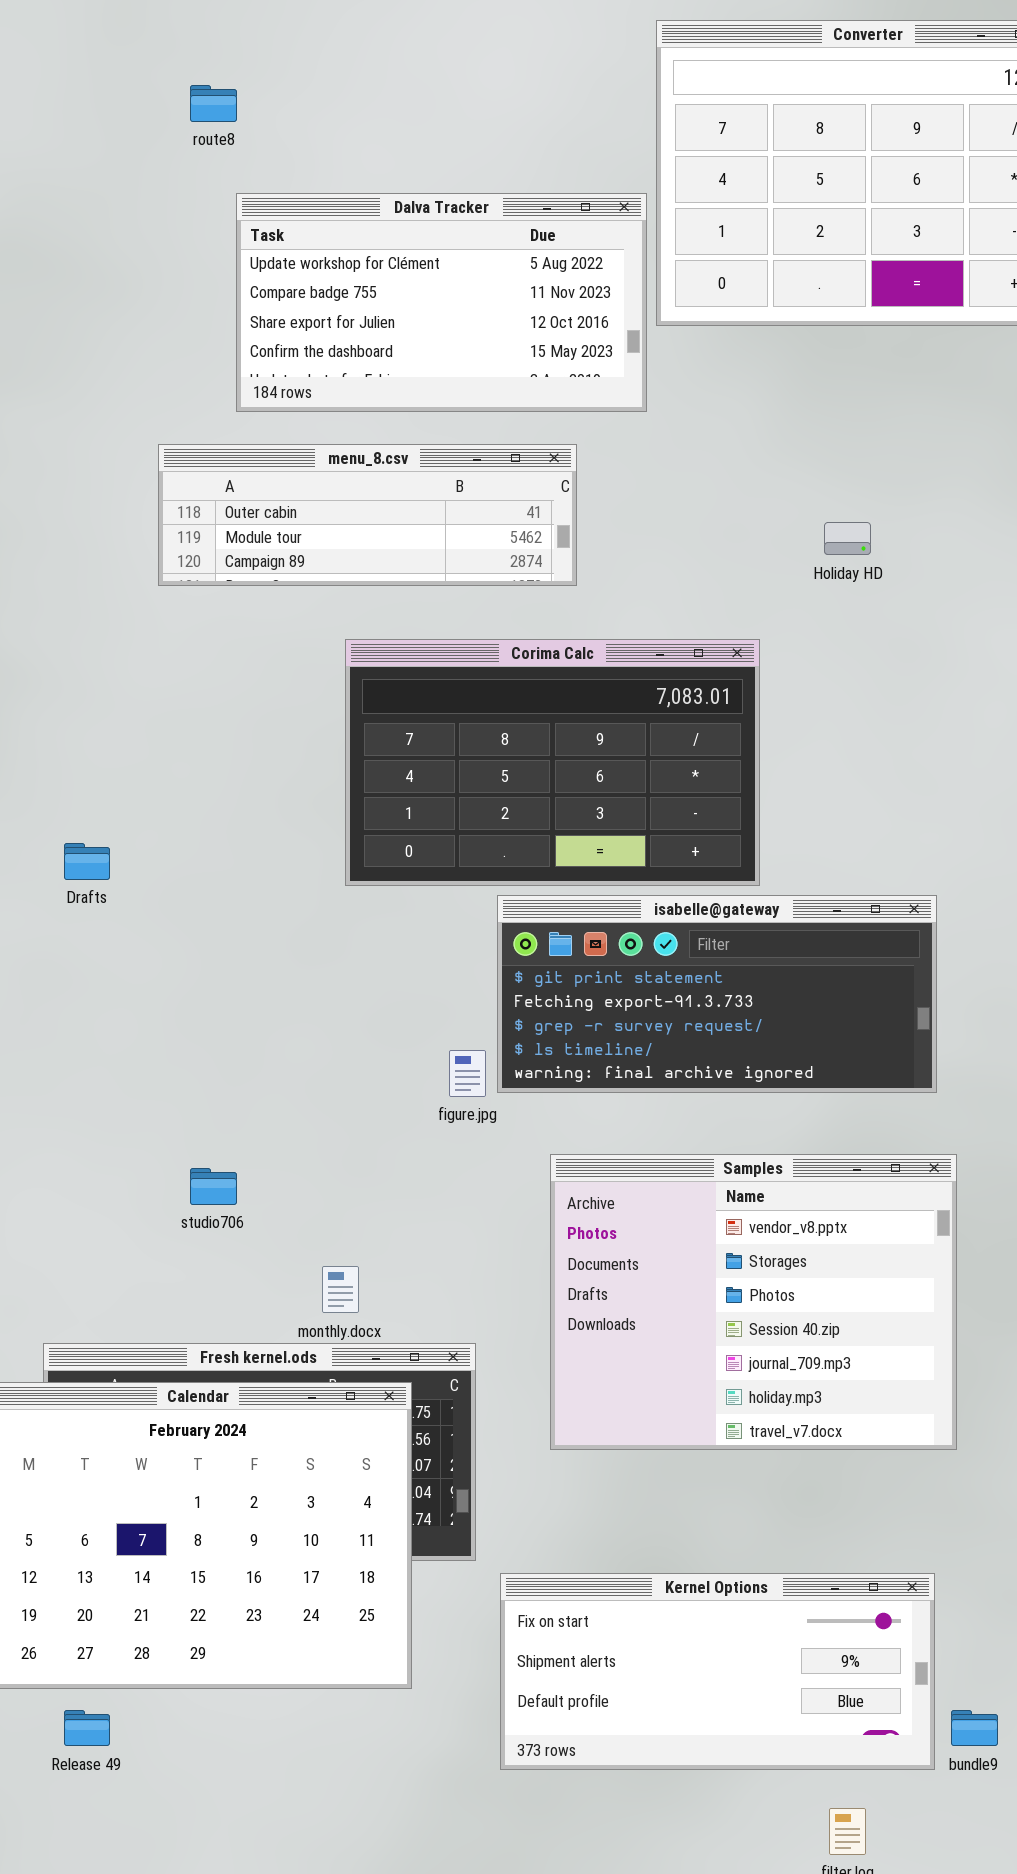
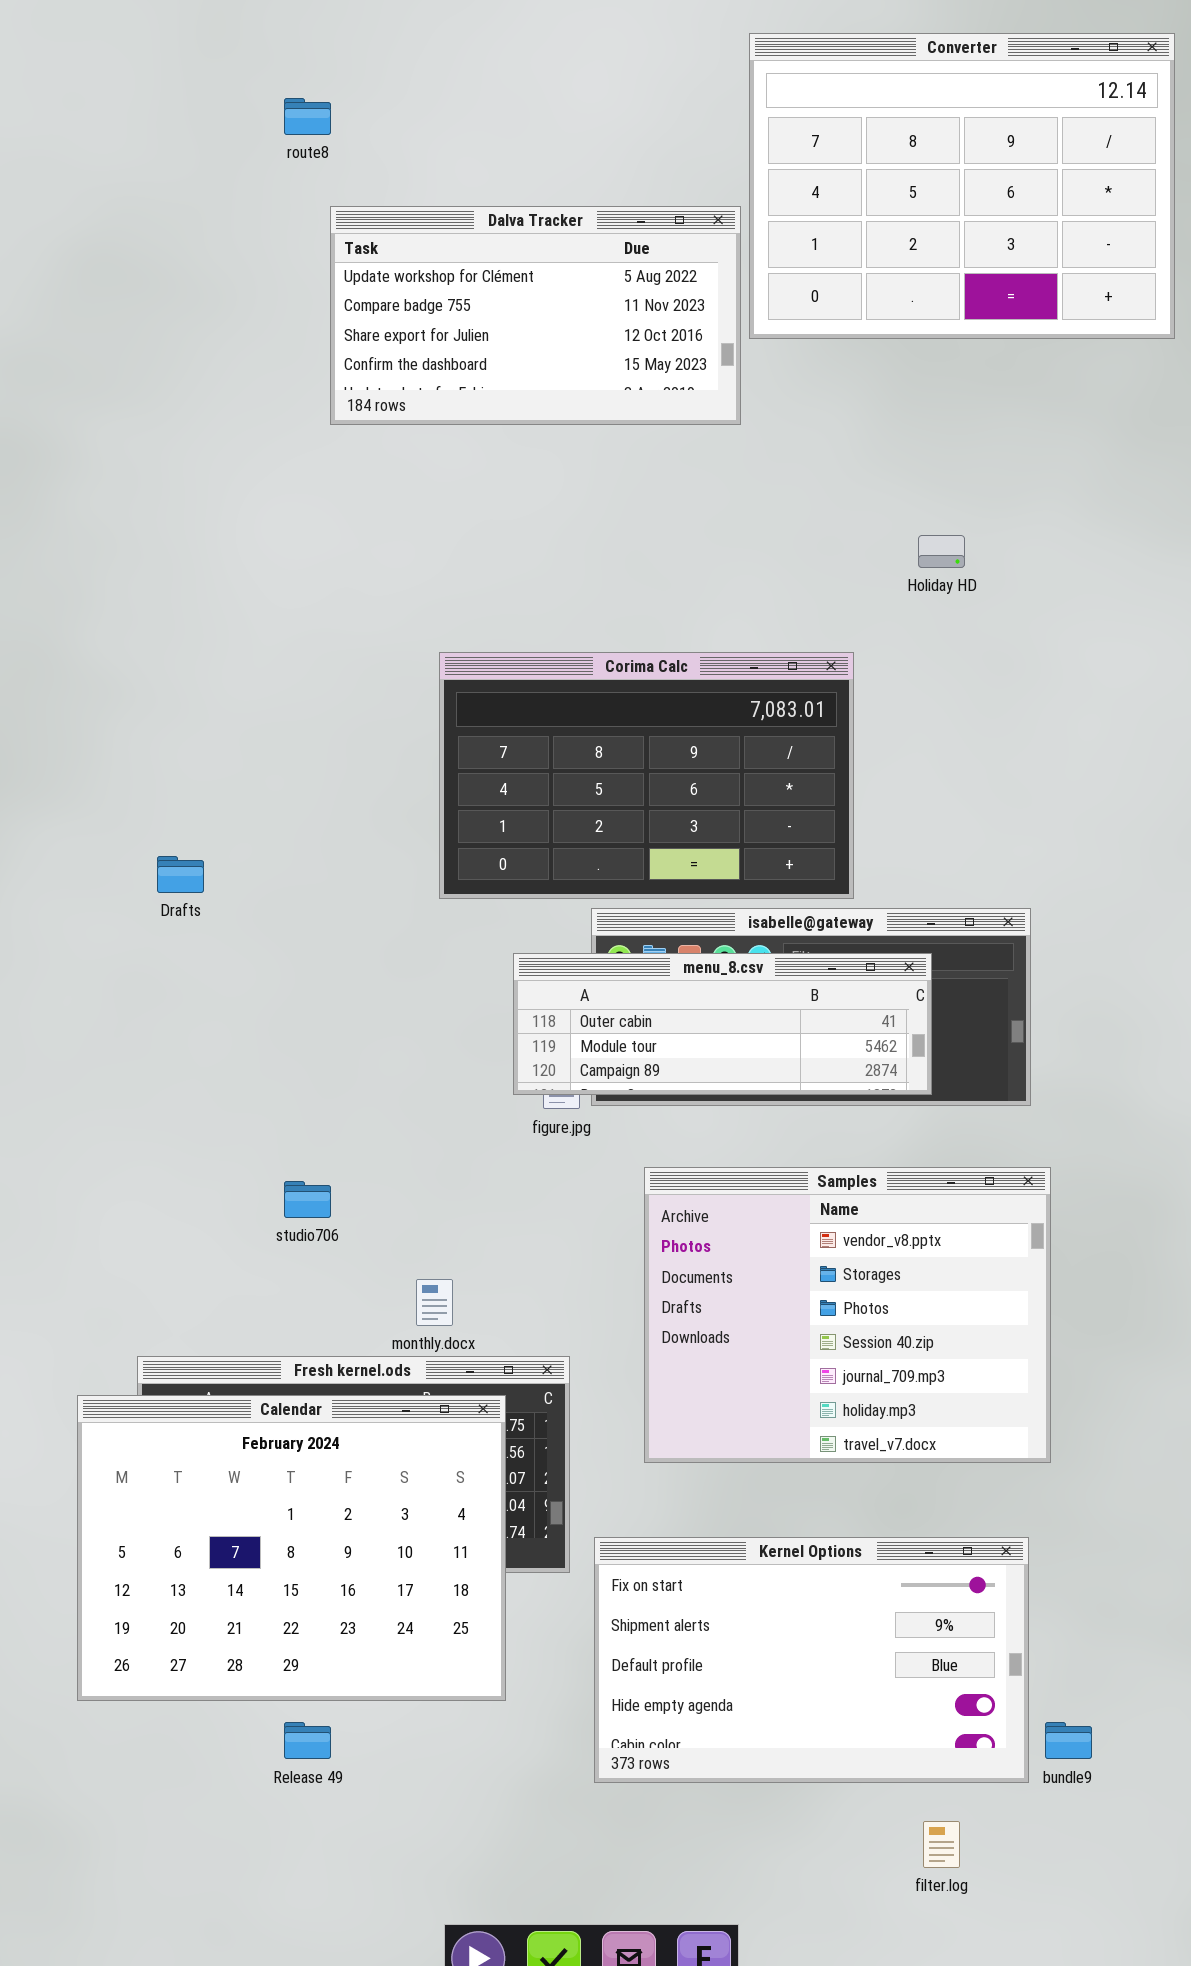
menu_8.csv: [158,444,577,586] -> [513,953,932,1095], moved
Kernel Options: [500,1573,935,1770] -> [594,1537,1029,1783], resized
Release 49: [64,1710,110,1746] -> [284,1722,331,1759], moved

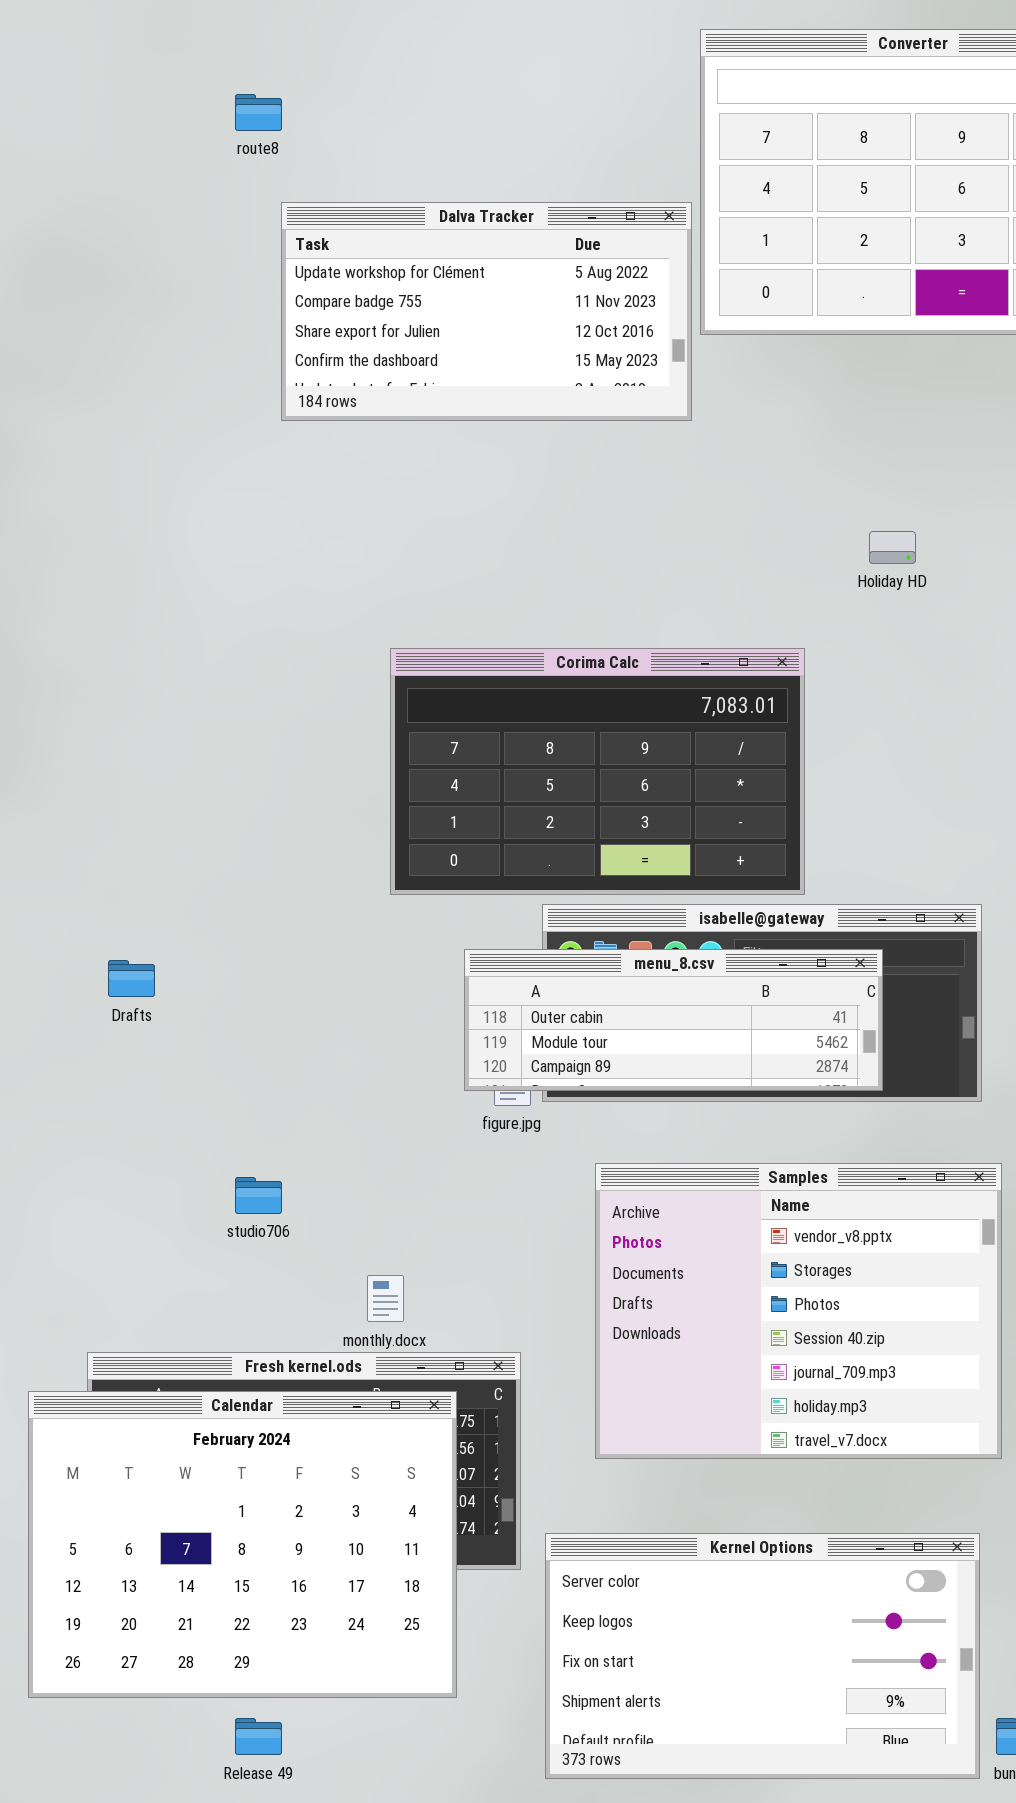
Drafts: [157,856,204,893] -> [108,960,155,997], moved
Kernel Options: [594,1537,1029,1783] -> [545,1533,980,1779], scrolled up 2 rows

